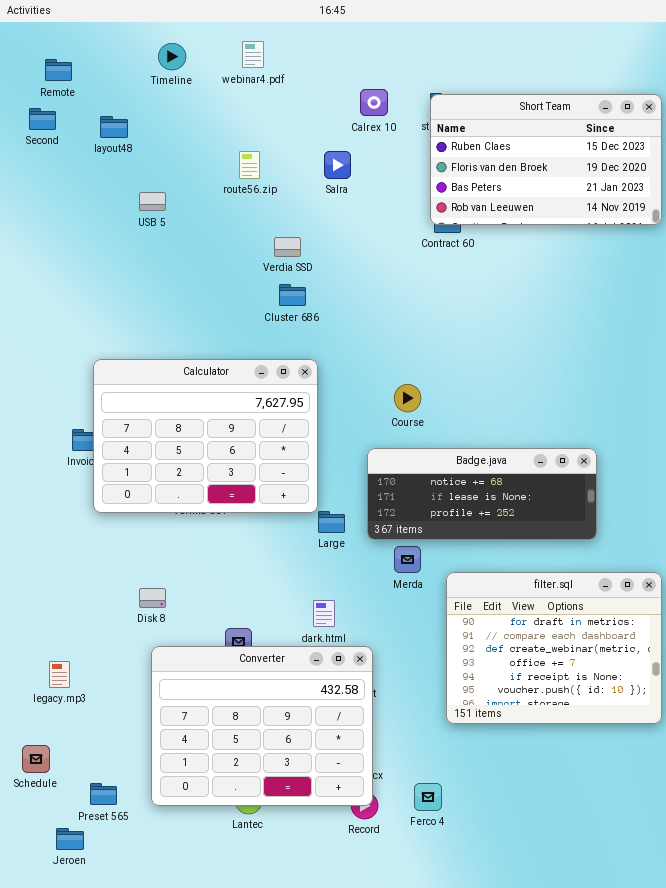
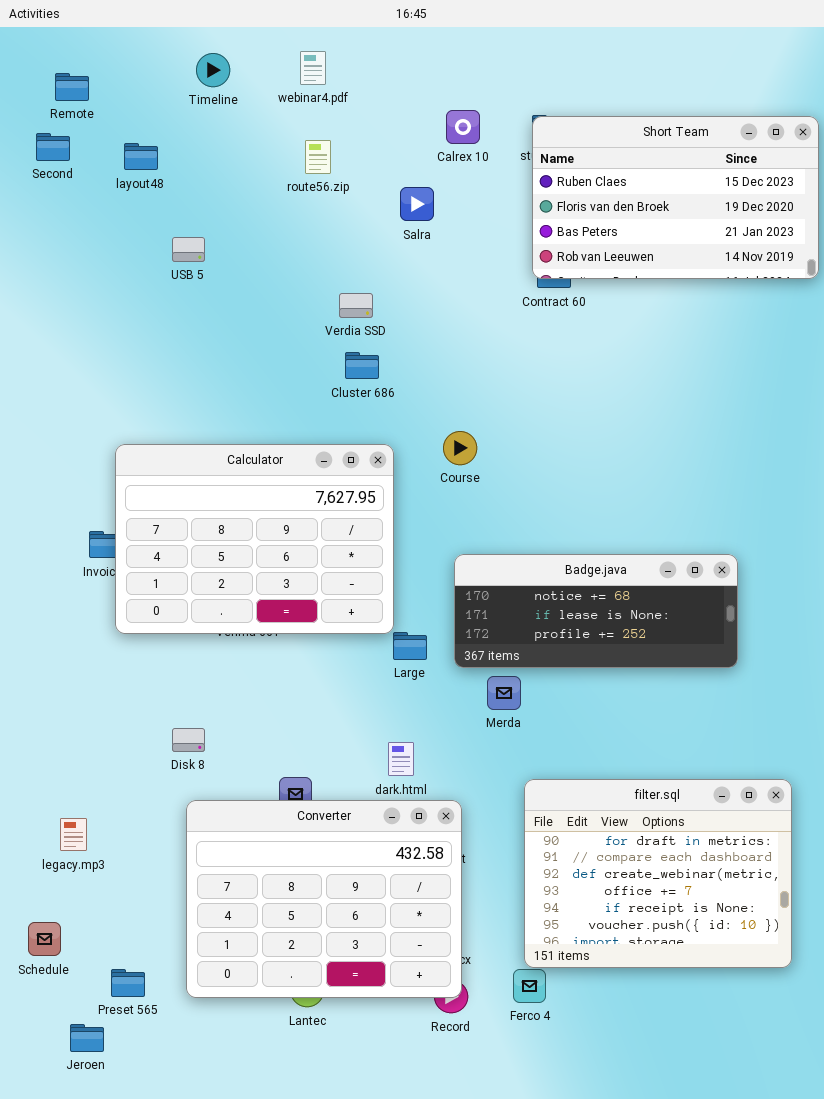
route56.zip: [239,151,260,179] -> [305,140,331,174], moved
Course: [394,384,421,412] -> [443,431,477,465], moved
filter.sql: [446,572,662,724] -> [524,779,792,968], moved

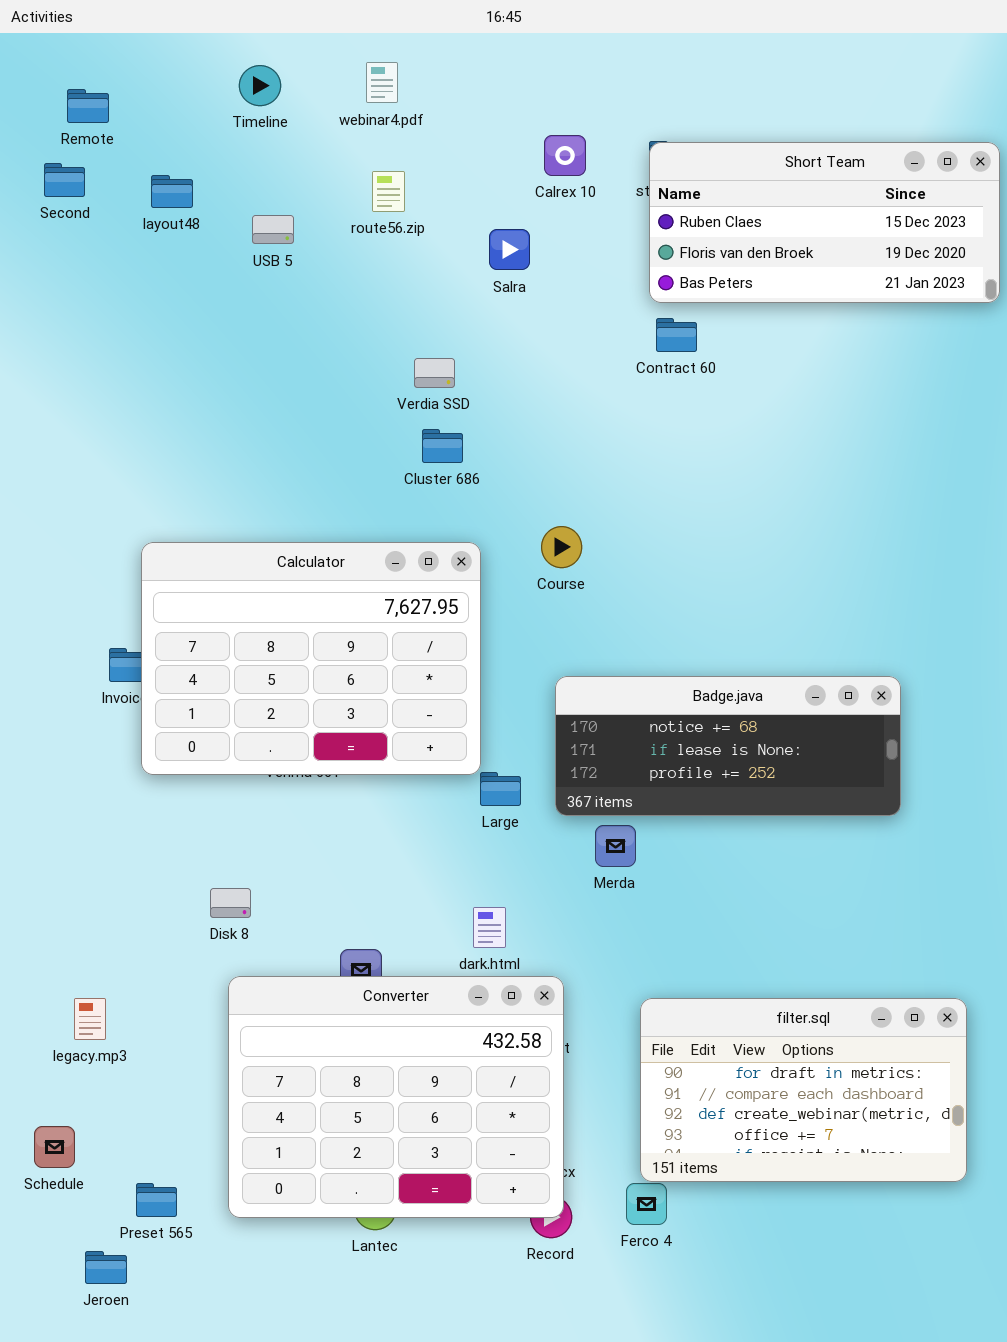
Short Team: [532,116,819,279] -> [649,142,1000,303], resized
USB 5: [172,237,205,262] -> [252,215,294,244], moved
filter.sql: [524,779,792,968] -> [640,998,967,1182], resized

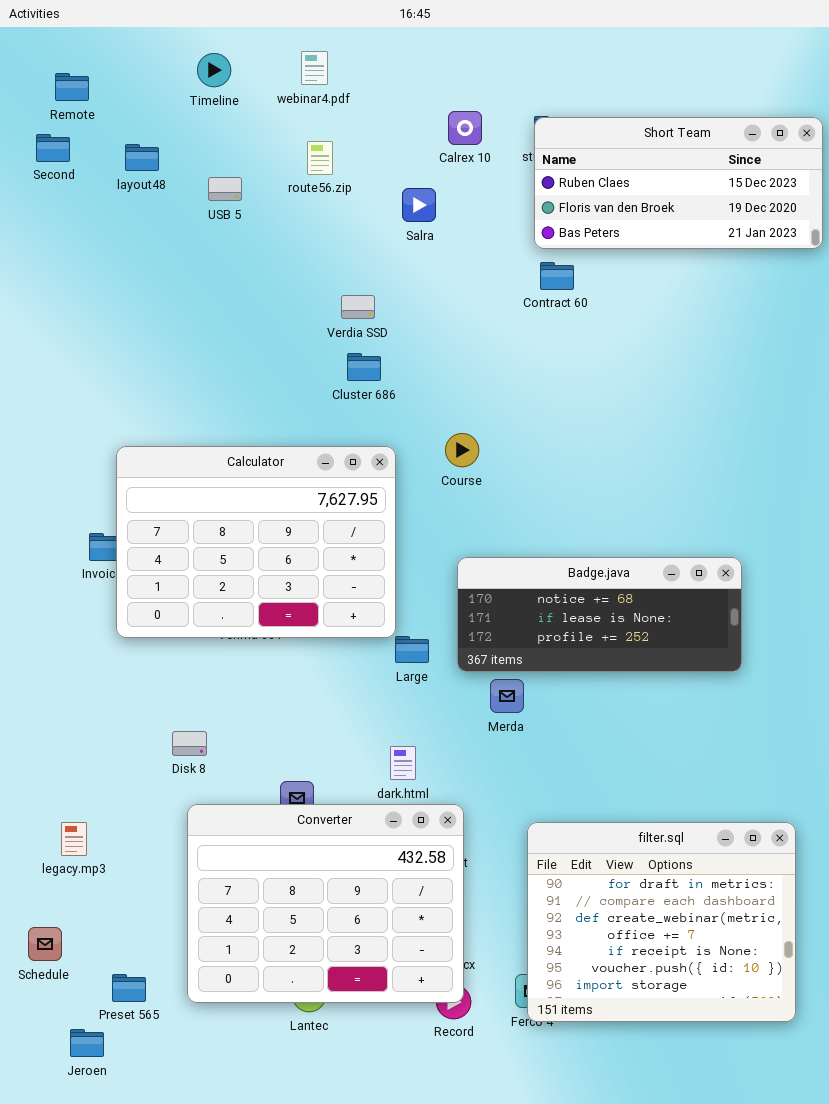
filter.sql: [640,998,967,1182] -> [527,822,796,1022], resized

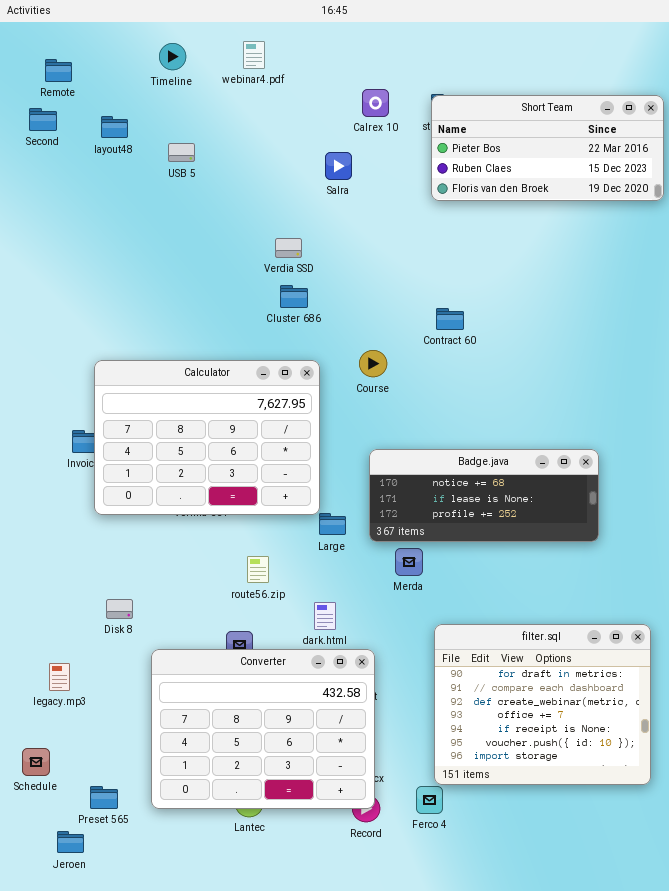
Short Team: [534,117,823,249] -> [431,95,664,201], scrolled up 1 row
route56.zip: [307,141,333,175] -> [247,556,269,583], moved
Contract 60: [540,262,574,290] -> [436,308,464,330], moved
Disk 8: [172,731,207,756] -> [106,599,133,619], moved
filter.sql: [527,822,796,1022] -> [434,624,651,785], moved

